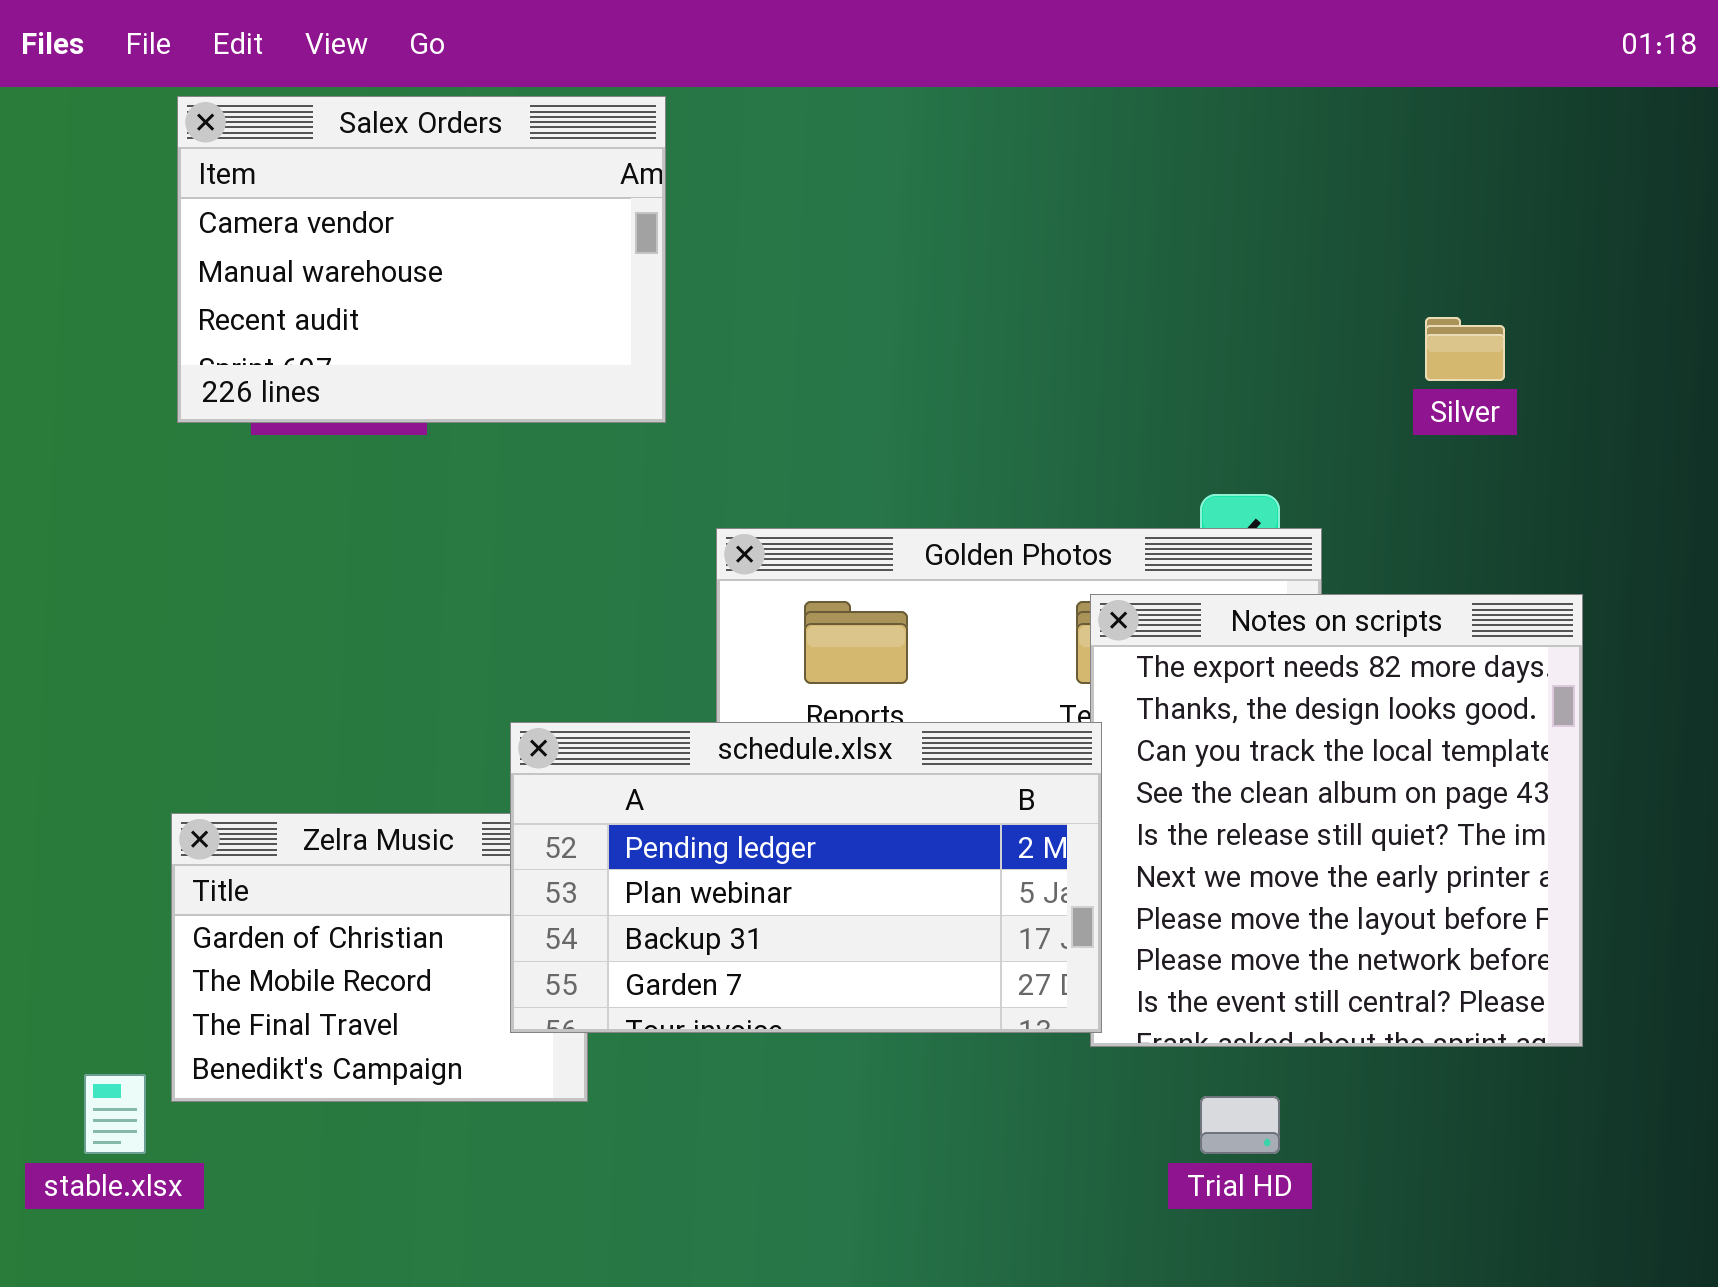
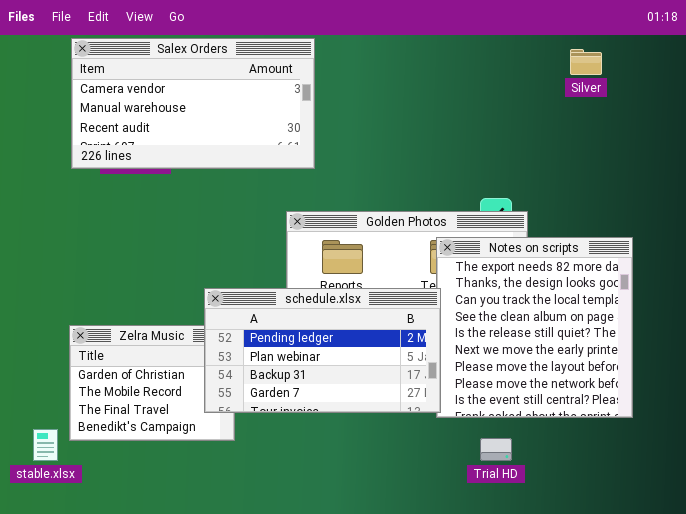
Salex Orders: [177,96,666,423] -> [71,38,315,169], resized
Silver: [1425,317,1505,381] -> [570,49,602,75], moved

